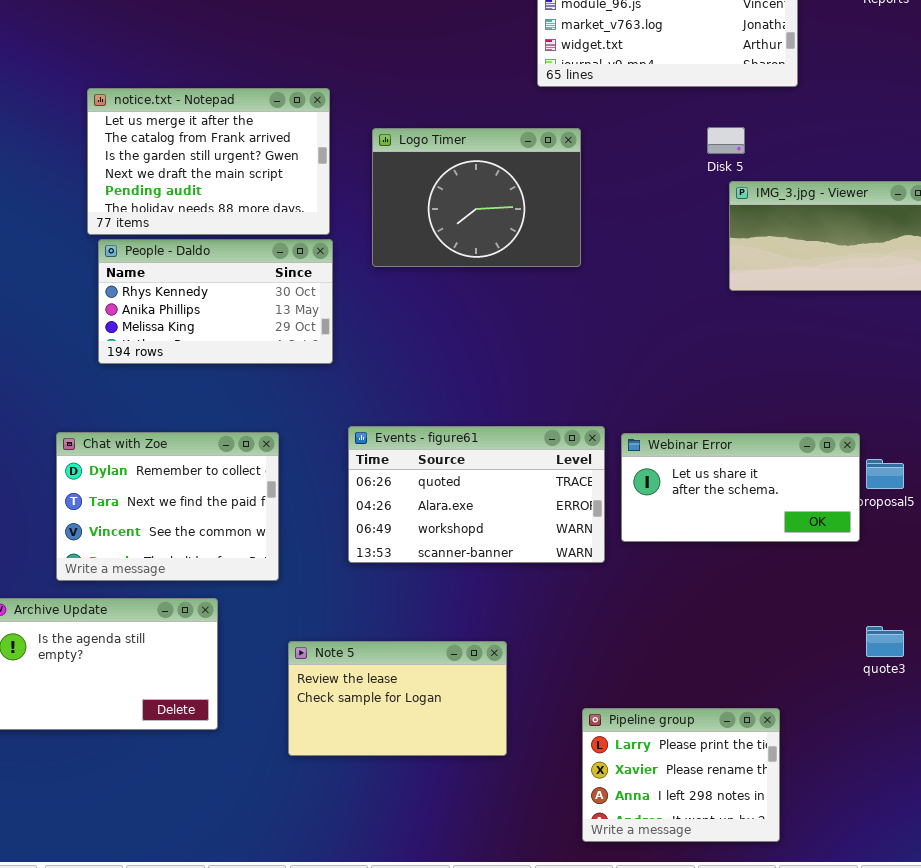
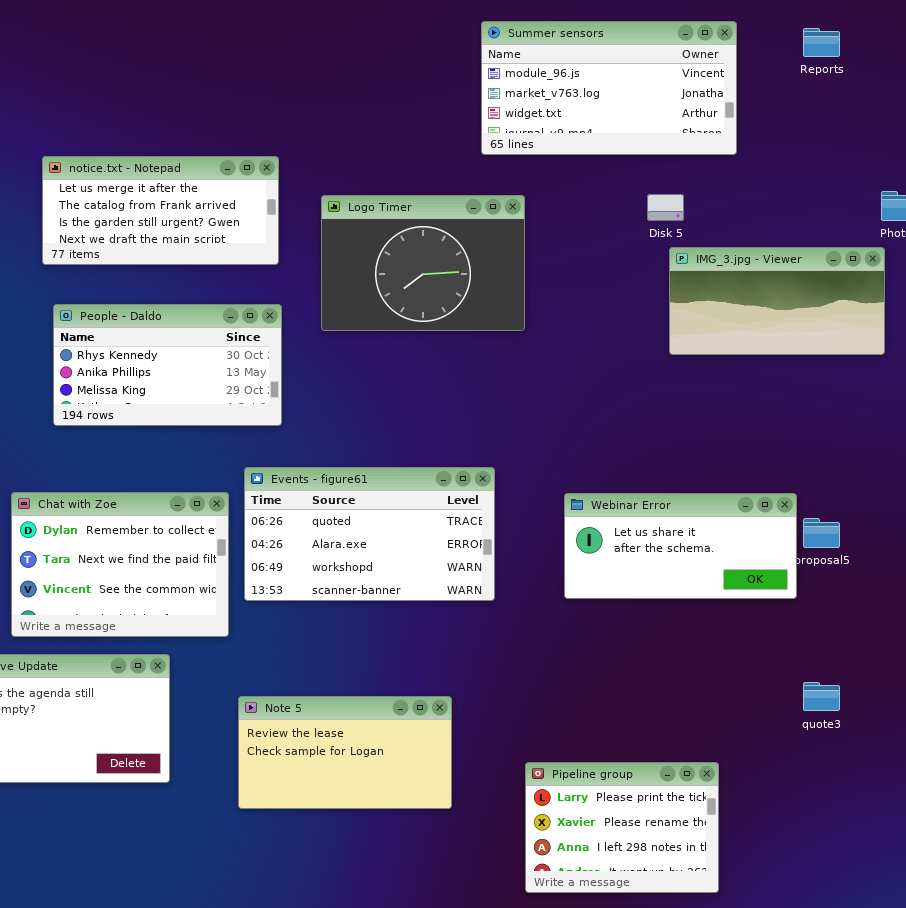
notice.txt - Notepad: [87,88,330,235] -> [42,156,279,265], resized
Events - figure61: [348,426,605,563] -> [244,467,495,601], moved

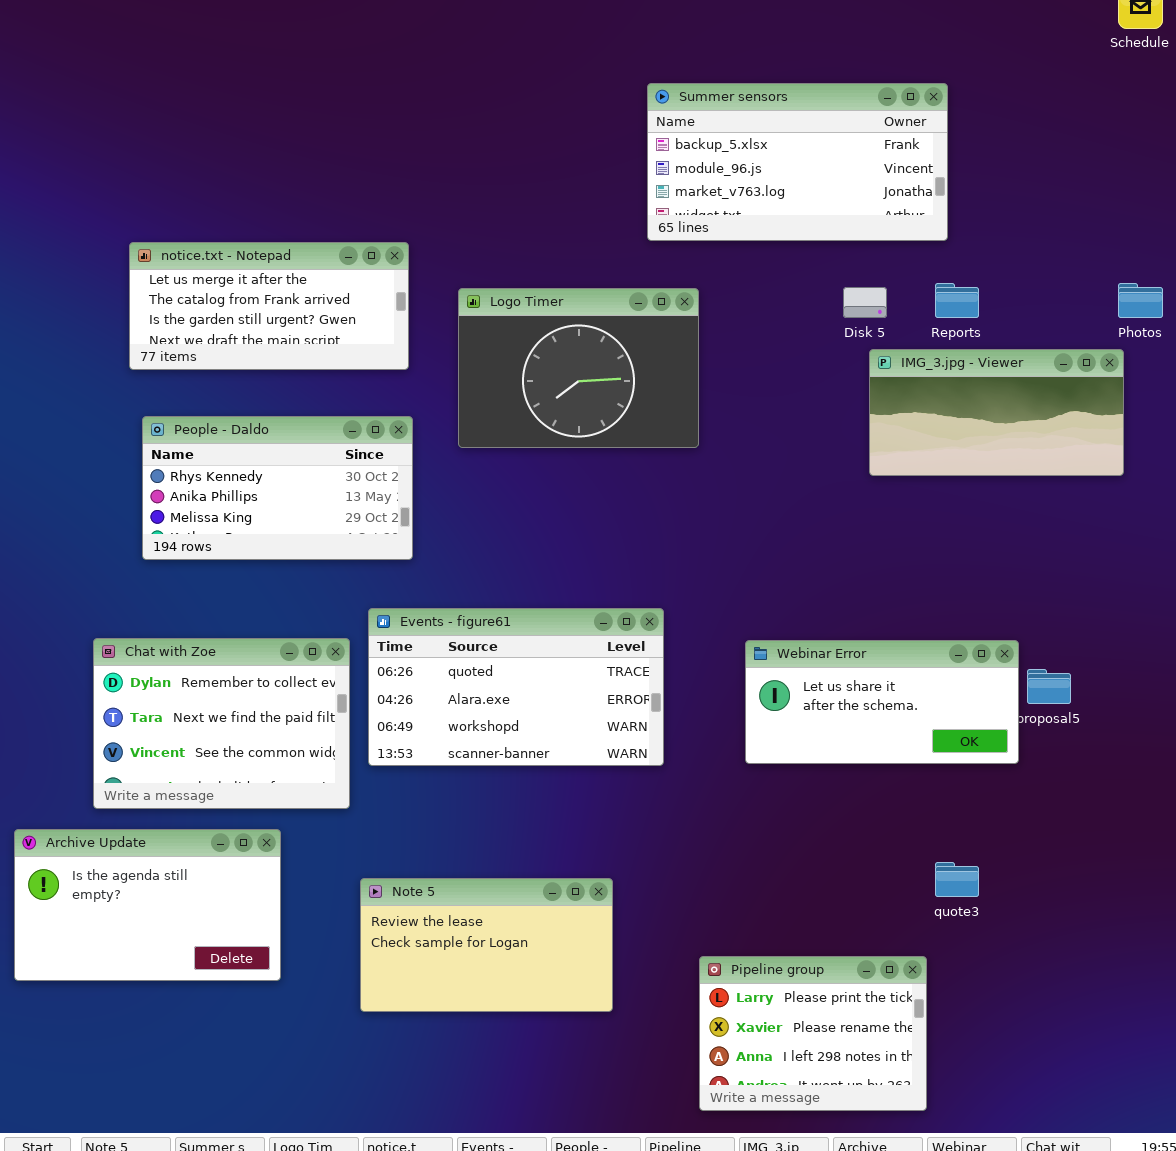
Summer sensors: [481,21,737,155] -> [647,83,948,241], scrolled up 1 row
Reports: [803,28,840,57] -> [935,283,979,318], moved
quote3: [803,682,840,711] -> [935,862,979,897], moved

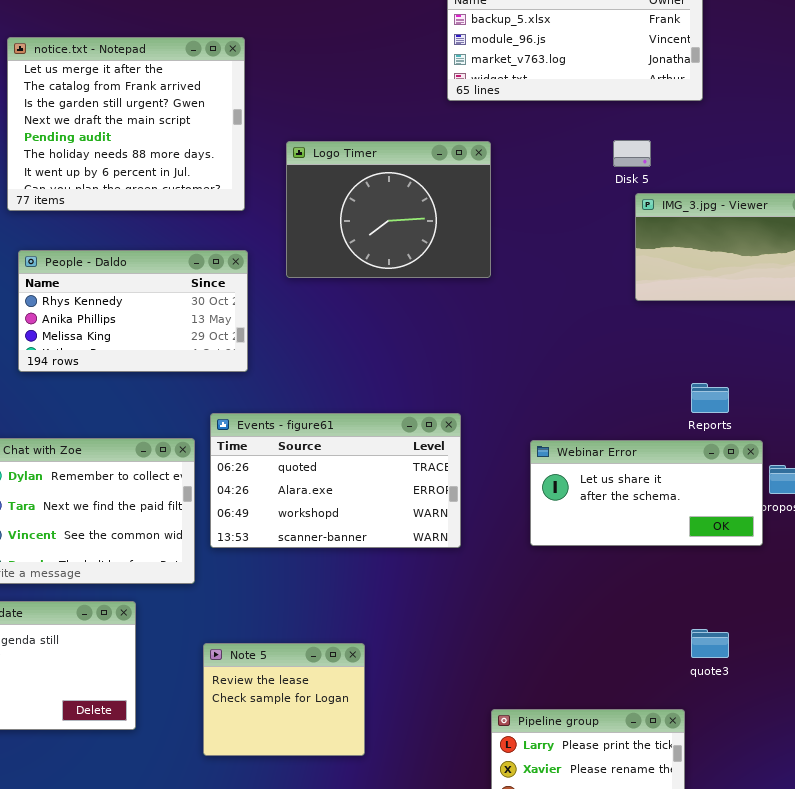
notice.txt - Notepad: [129,242,409,370] -> [7,37,245,211], resized
Reports: [935,283,979,318] -> [691,383,729,413], moved
Note 5: [360,878,613,1012] -> [203,643,365,756], resized

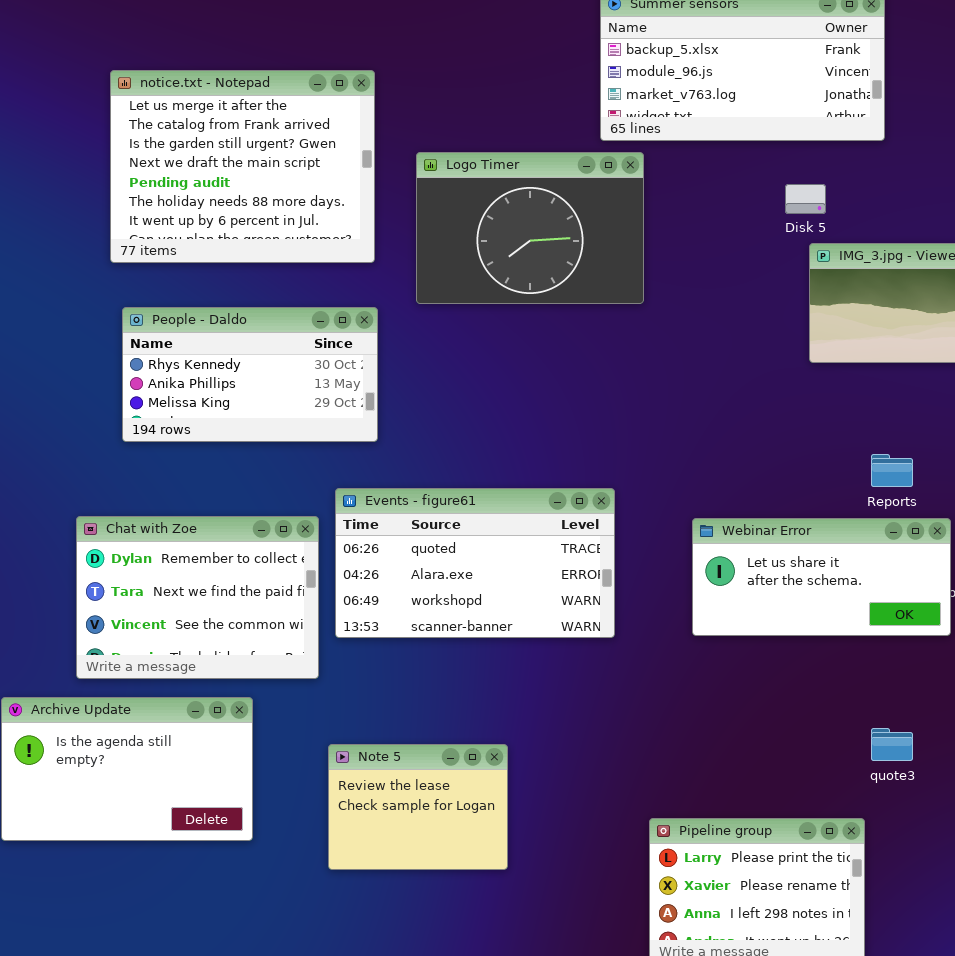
Logo Timer: [286,141,491,278] -> [416,152,644,304], moved

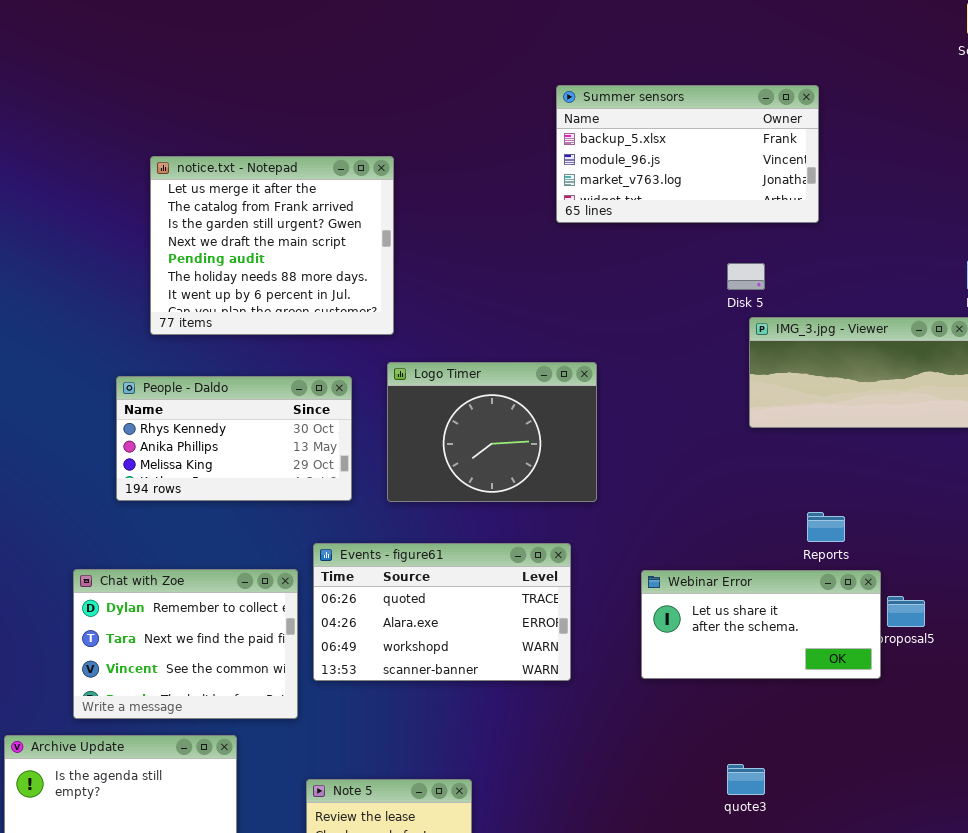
notice.txt - Notepad: [110,70,375,263] -> [150,156,394,335], moved
Logo Timer: [416,152,644,304] -> [387,362,597,502], moved
quote3: [871,728,913,761] -> [727,764,765,795], moved

